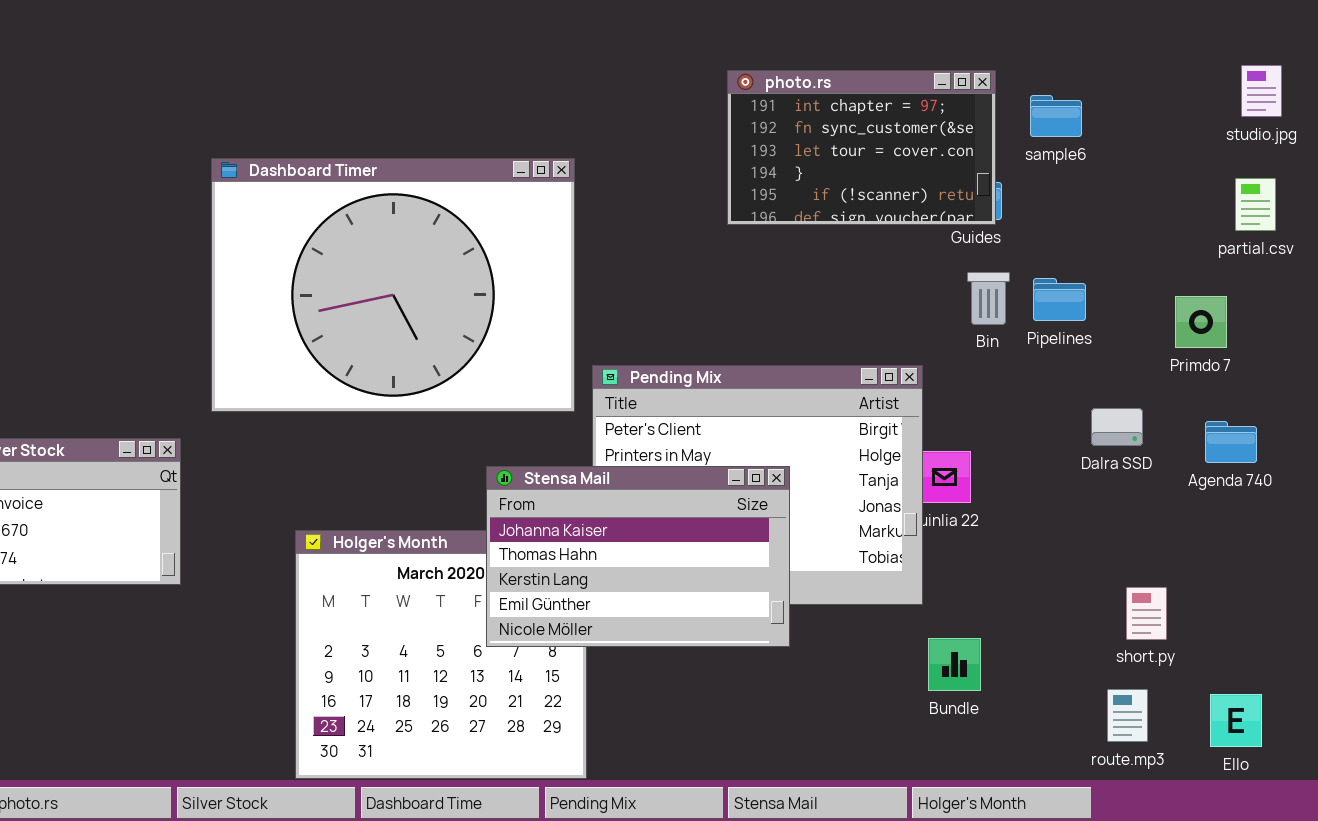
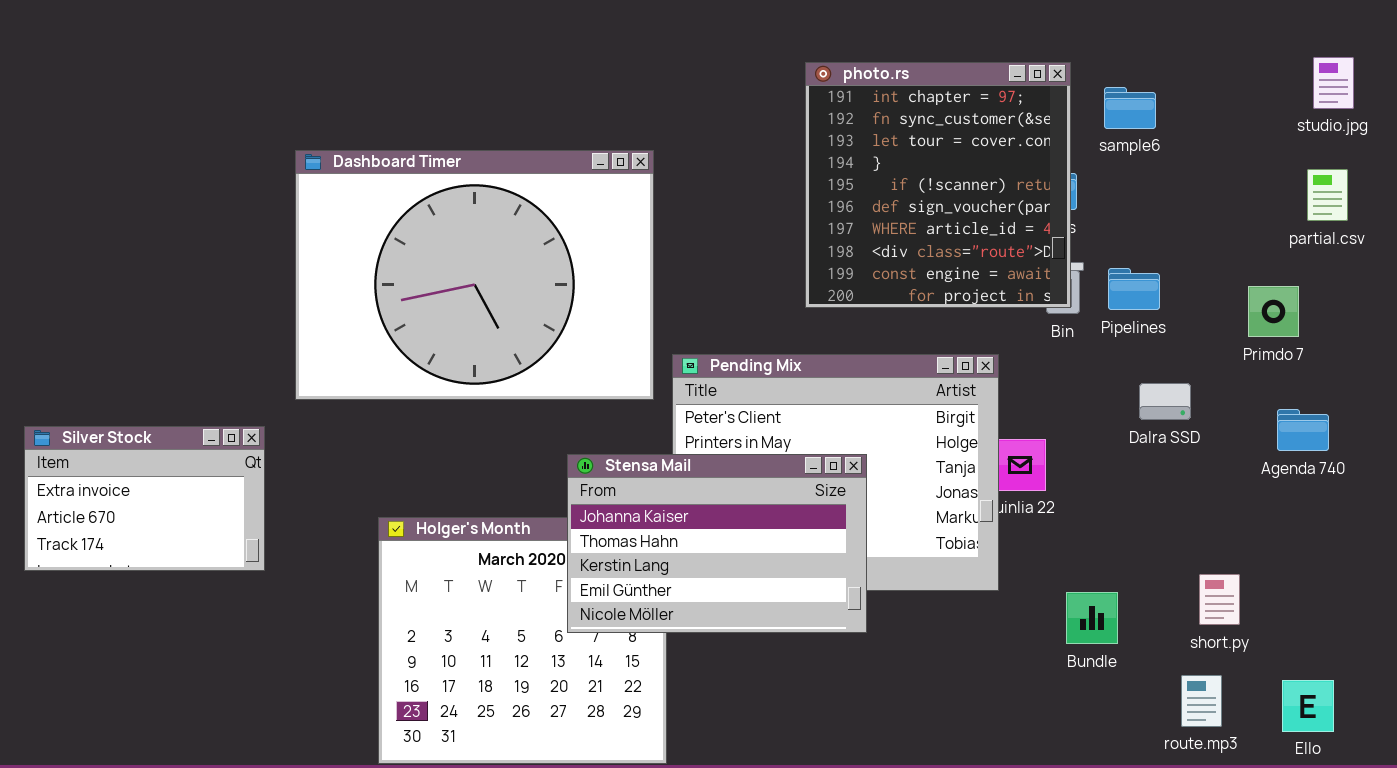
photo.rs: [727,70,996,225] -> [805,62,1071,308], resized
Dalra SSD: [1091,408,1143,446] -> [1139,383,1191,420], moved
Bundle: [928,638,981,691] -> [1066,592,1118,644], moved

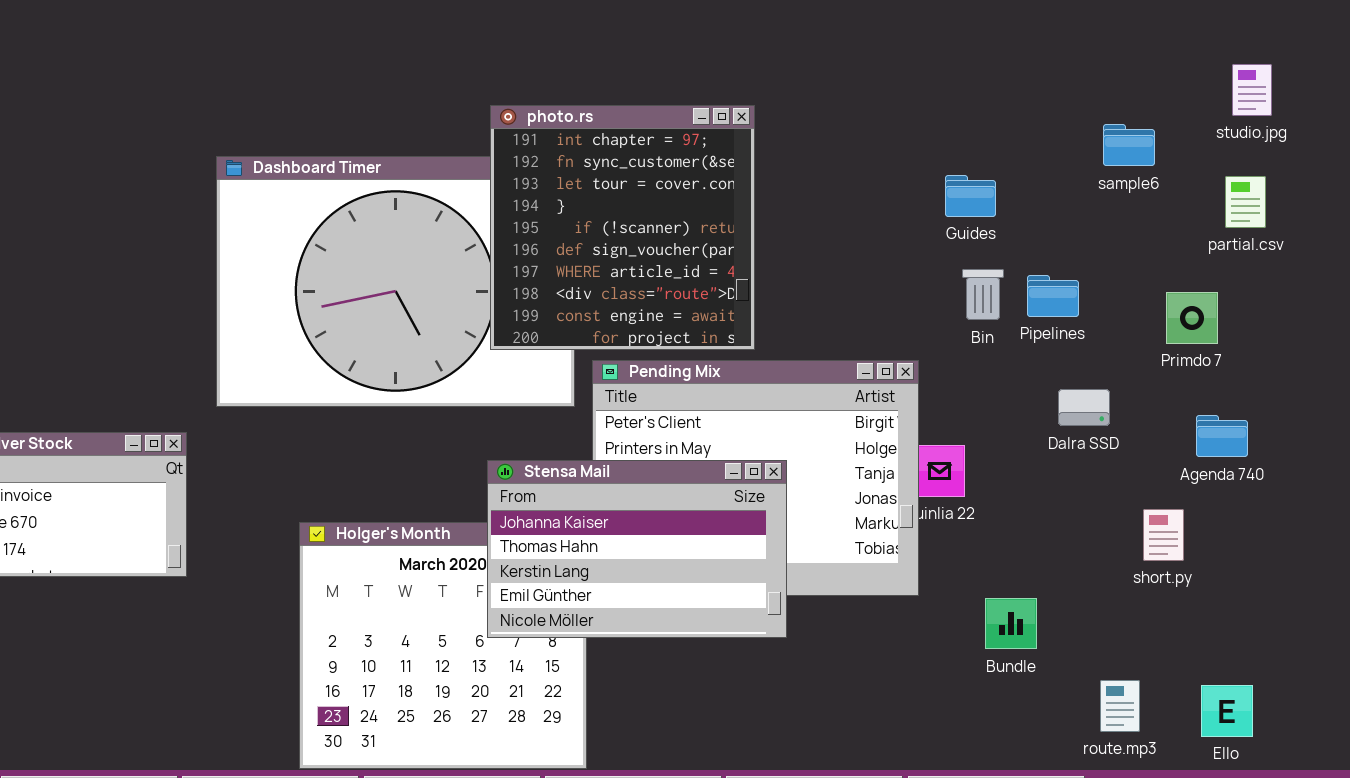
photo.rs: [805,62,1071,308] -> [490,105,755,350], moved
sample6: [1104,87,1156,129] -> [1103,124,1155,166], moved
short.py: [1199,574,1240,625] -> [1143,509,1184,561], moved

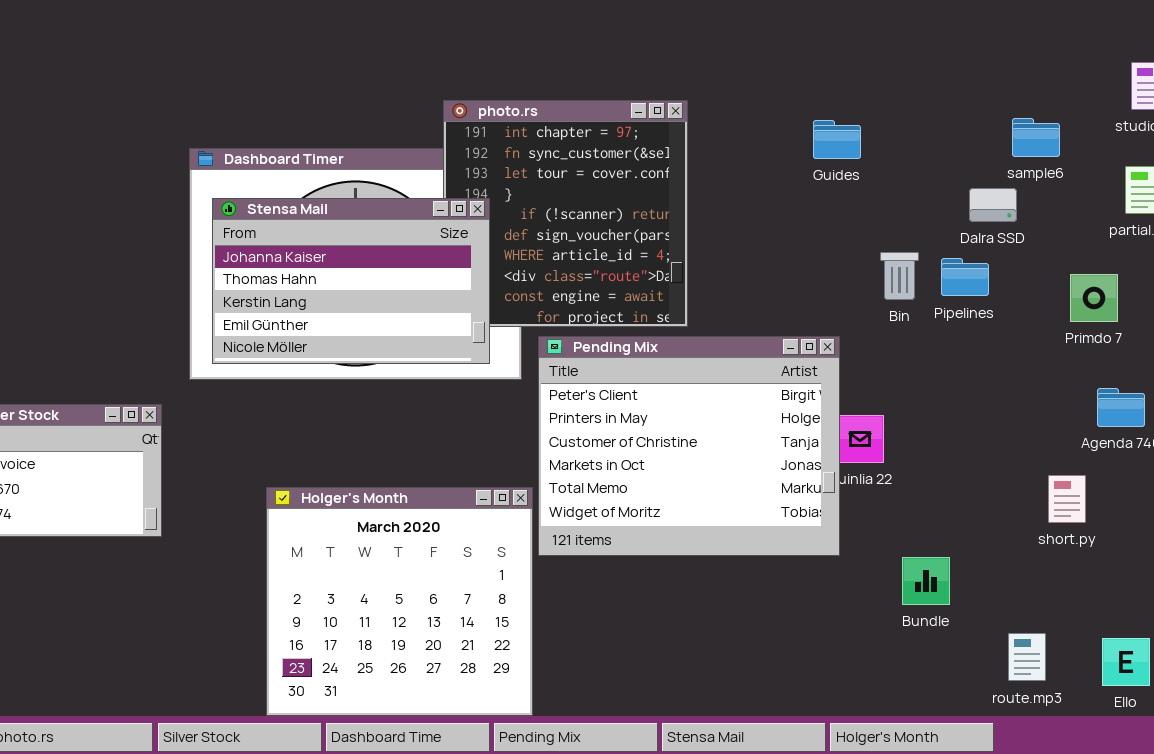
Guides: [945,175,996,217] -> [813,120,861,159], moved
Dalra SSD: [1058,389,1110,426] -> [969,188,1017,222], moved
Stensa Mail: [487,460,787,638] -> [212,198,490,364], moved

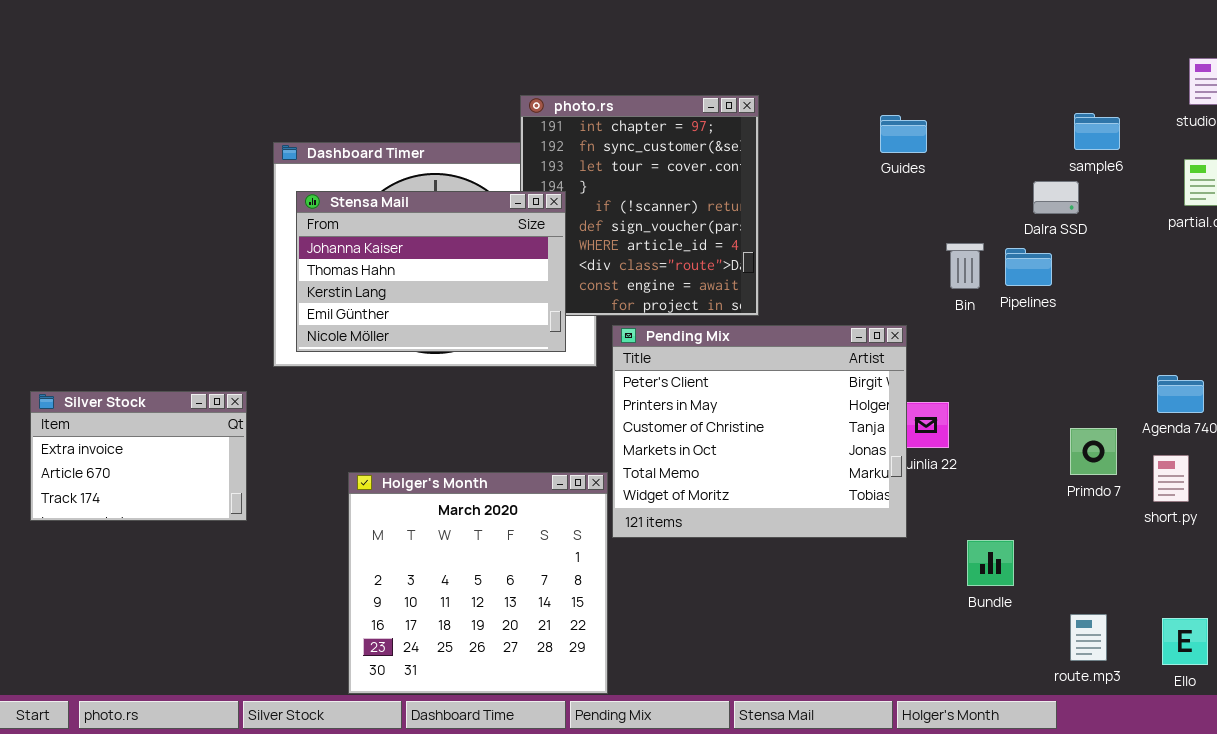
Primdo 7: [1070,274,1118,322] -> [1070,428,1117,475], moved
short.py: [1048,475,1086,523] -> [1153,455,1189,502], moved

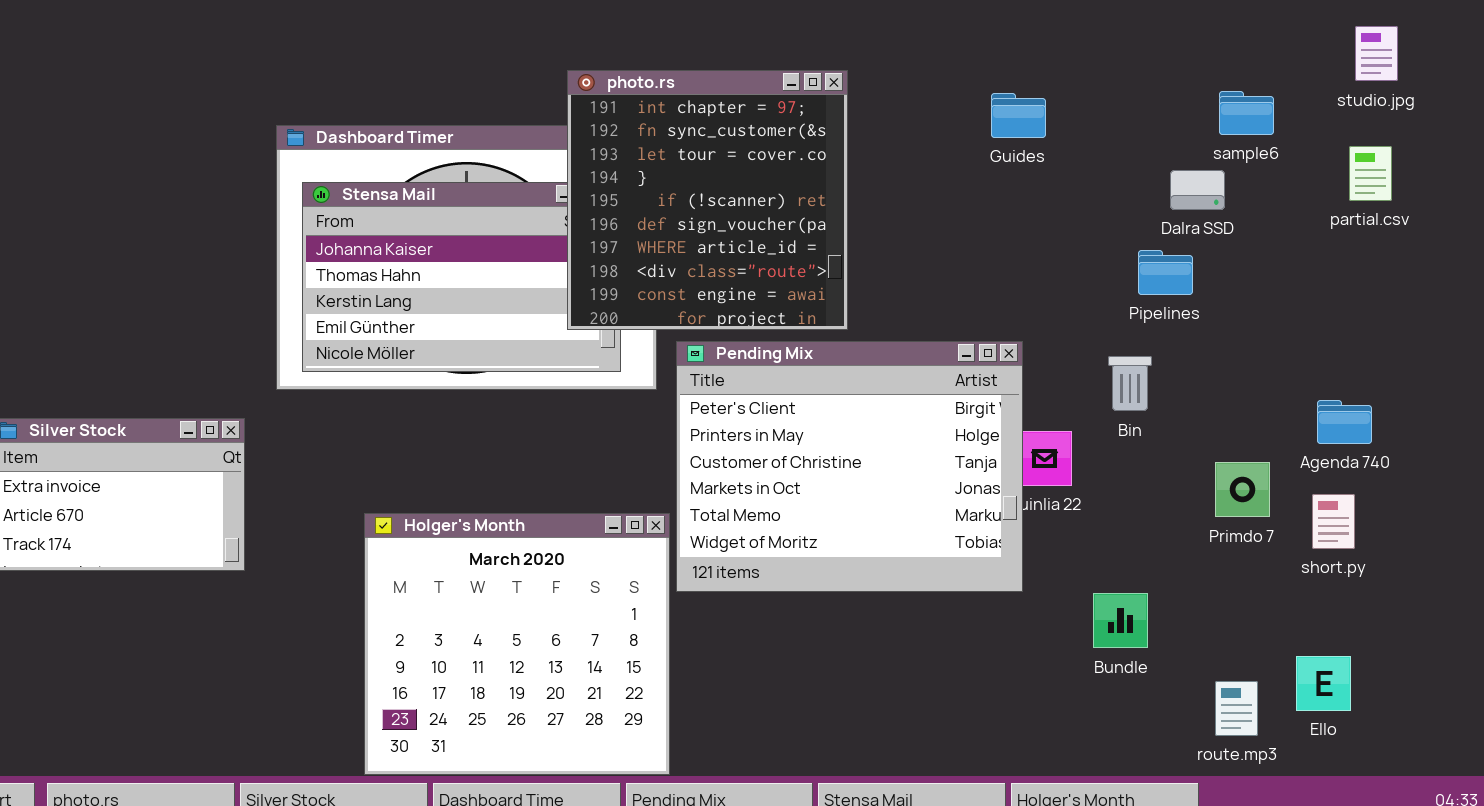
photo.rs: [520,95,759,316] -> [567,70,848,330], raised
Bin: [946,243,984,289] -> [1108,356,1152,411], moved
Ello: [1162,618,1208,665] -> [1296,656,1351,711], moved

